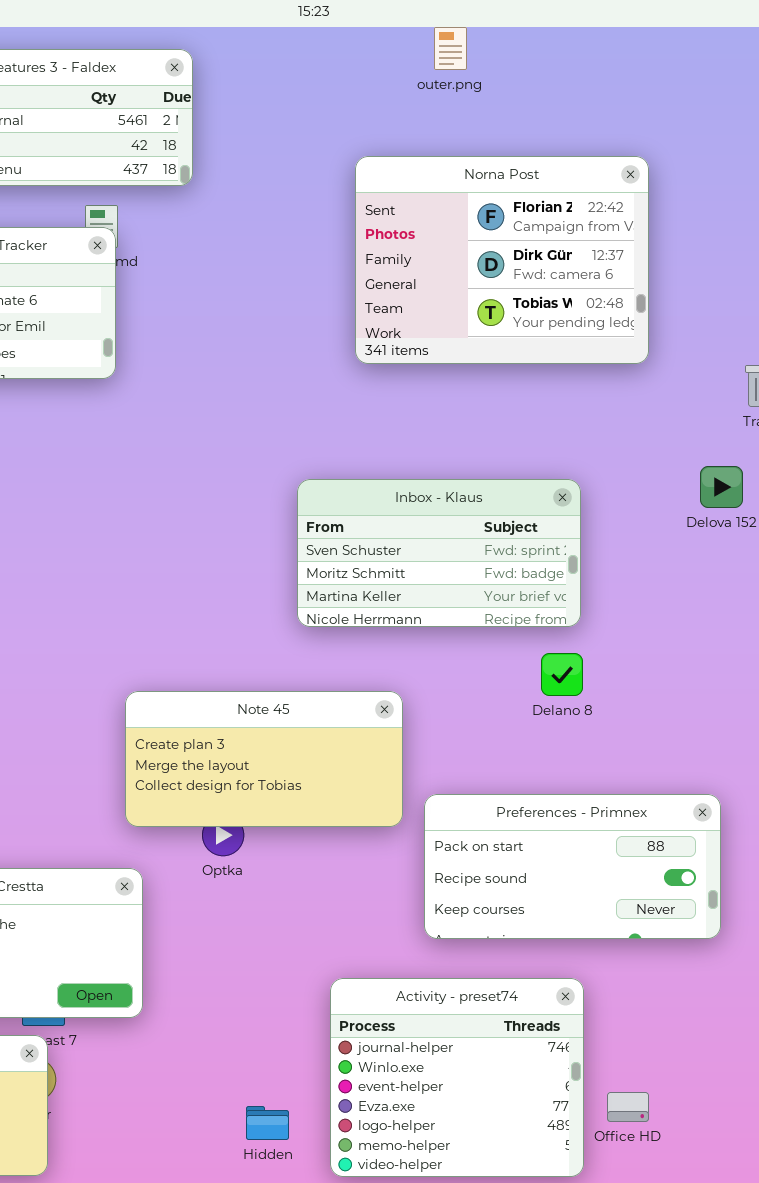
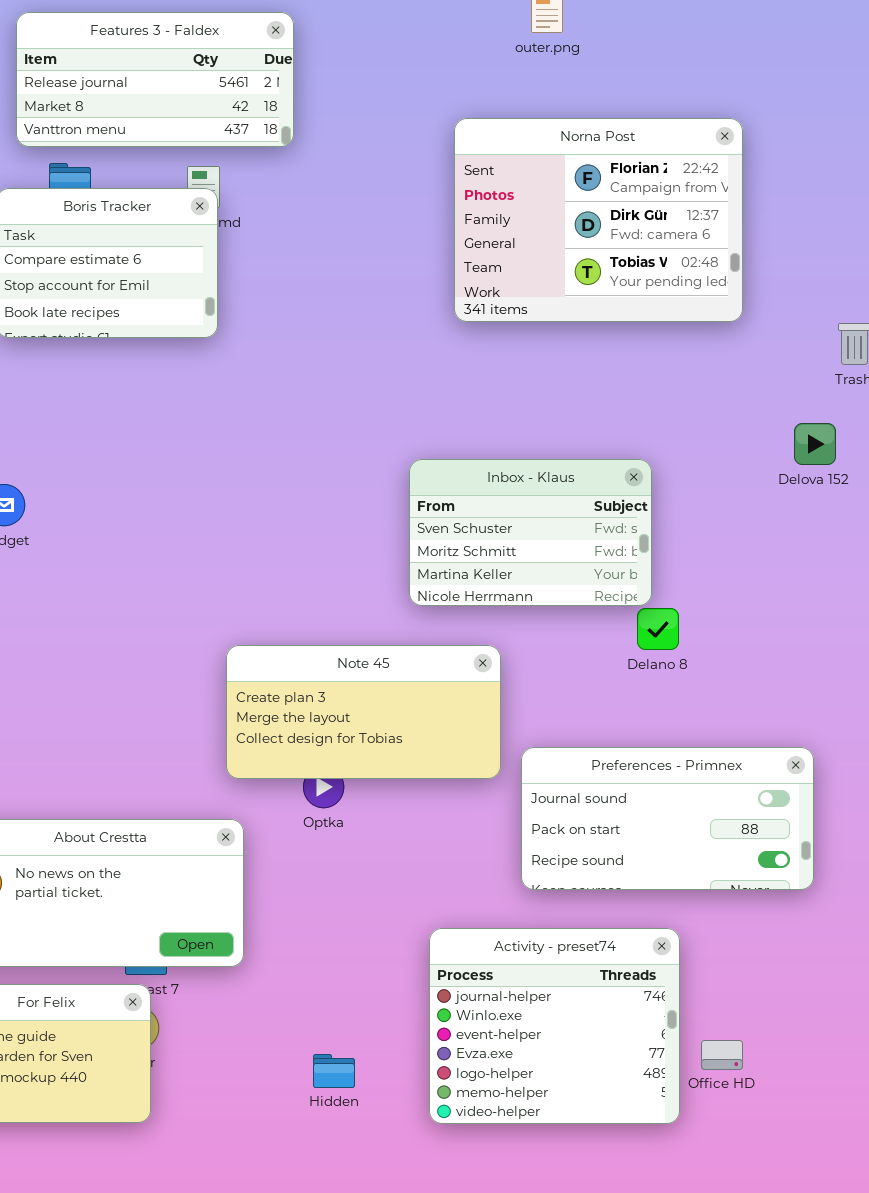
Inbox - Klaus: [297,479,581,627] -> [409,459,652,606], moved, resized
Preferences - Primnex: [424,794,721,939] -> [521,747,814,890], scrolled up 1 row
Hidden: [246,1106,289,1140] -> [313,1054,355,1088], moved

